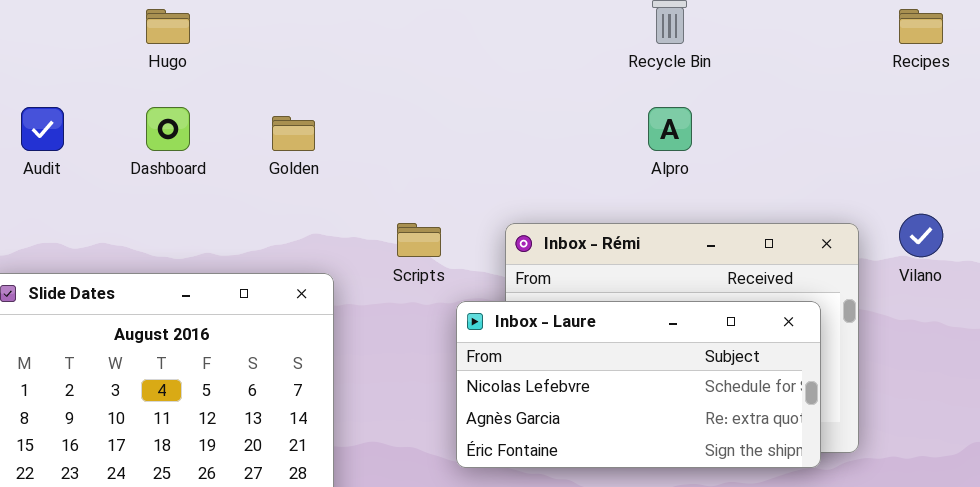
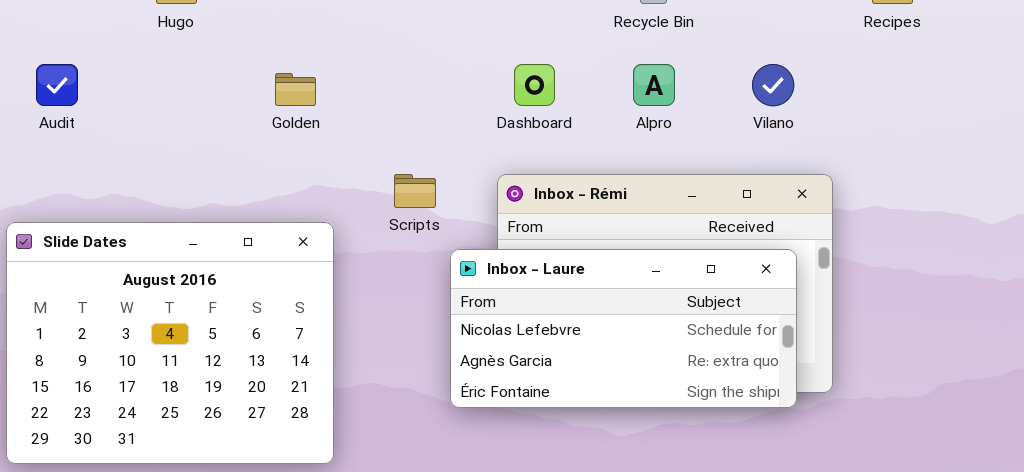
Dashboard: [146,107,190,151] -> [514,64,555,106], moved
Vilano: [899,214,943,257] -> [752,64,794,106], moved

